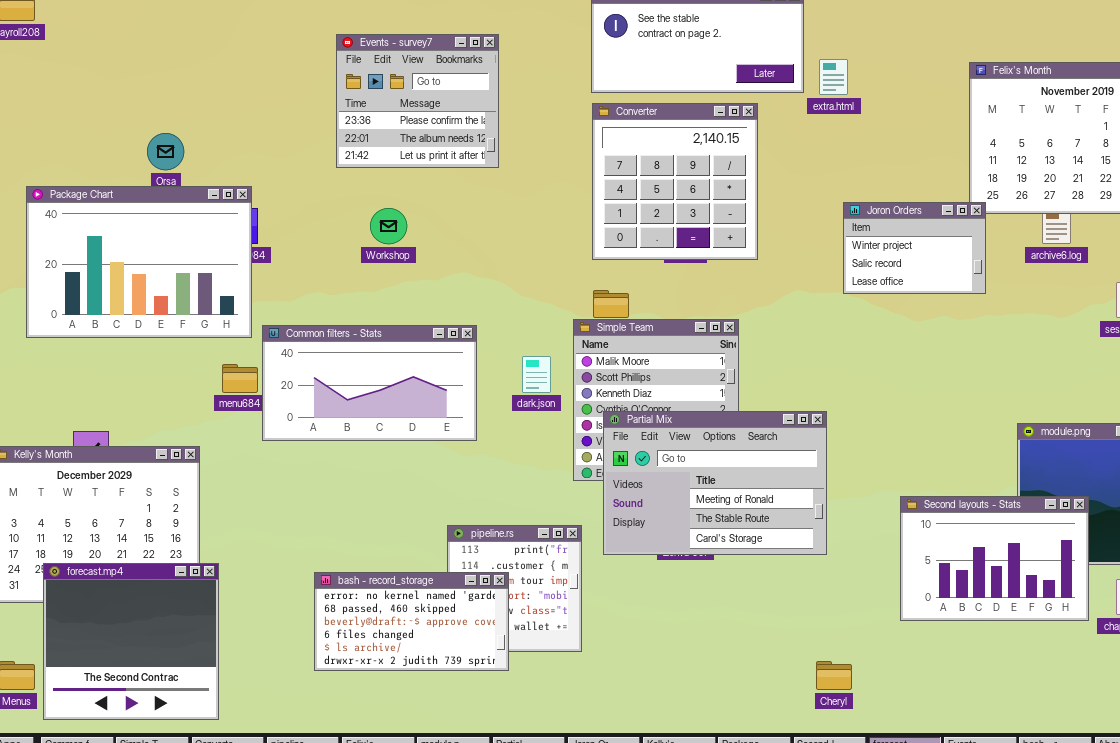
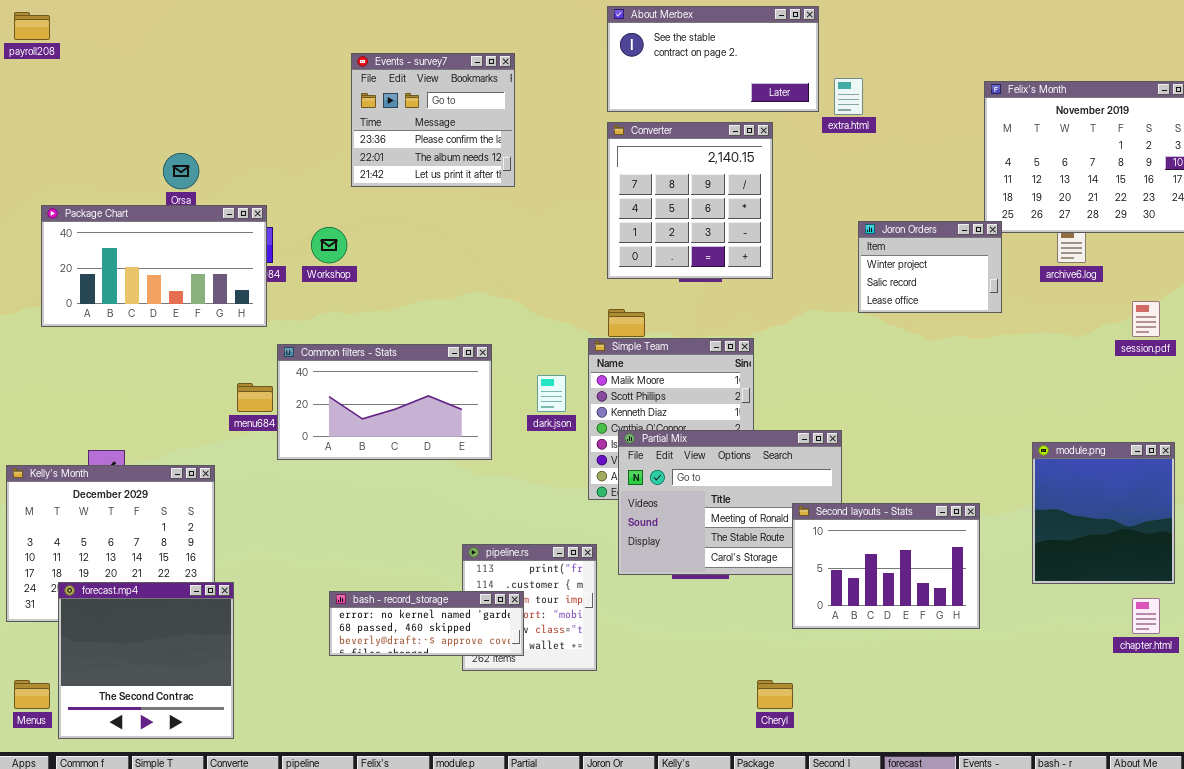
Package Chart: [26,186,252,338] -> [41,205,267,327], resized
Workshop: [370,208,407,244] -> [311,227,347,263], moved
Second layouts - Stats: [900,496,1089,621] -> [792,503,980,629], moved
bash - record_storage: [314,572,509,671] -> [329,591,524,656], resized
Cheryl: [816,661,852,690] -> [757,680,793,709], moved

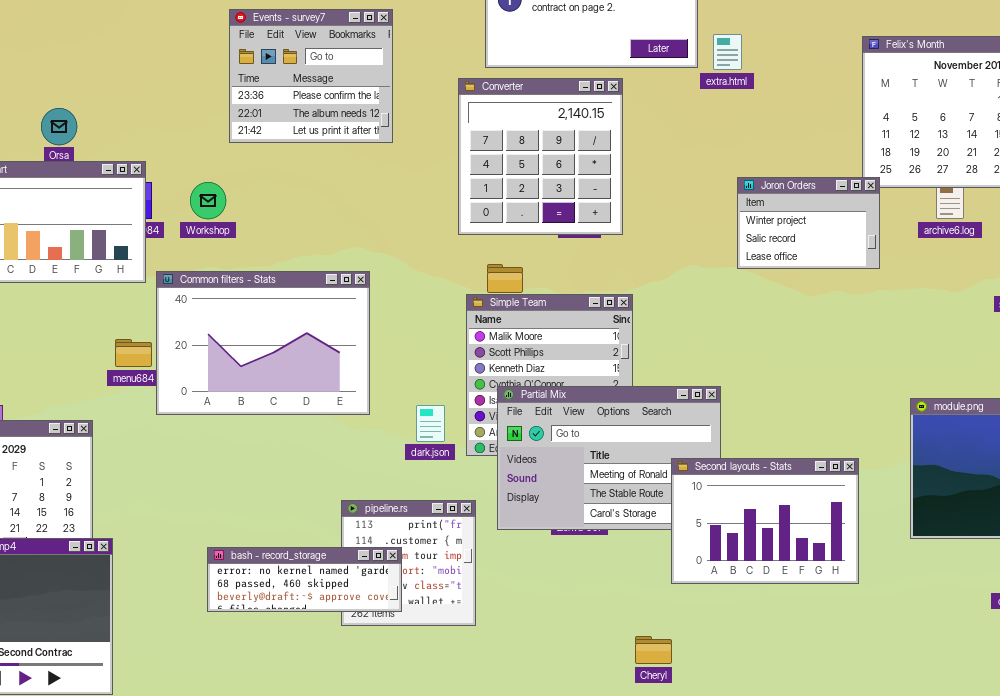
Converter: [607,122,773,279] -> [458,78,623,235], moved
Common filters - Stats: [277,344,492,460] -> [156,271,370,415], resized
dark.json: [537,375,566,412] -> [416,405,445,442], moved

